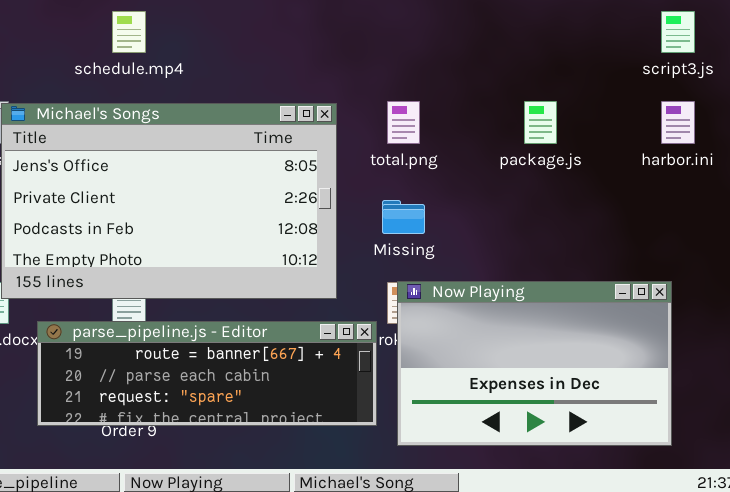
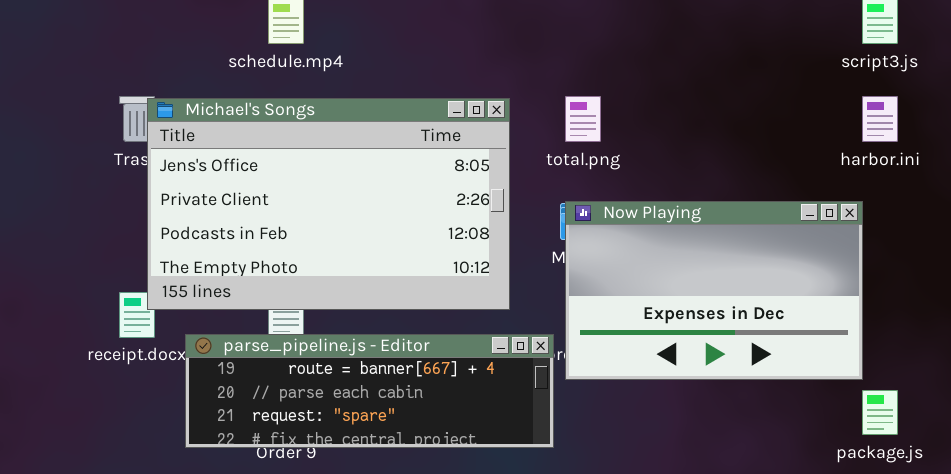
package.js: [524,101,557,144] -> [862,390,898,435], moved
Now Playing: [397,281,672,446] -> [565,201,863,380], moved

